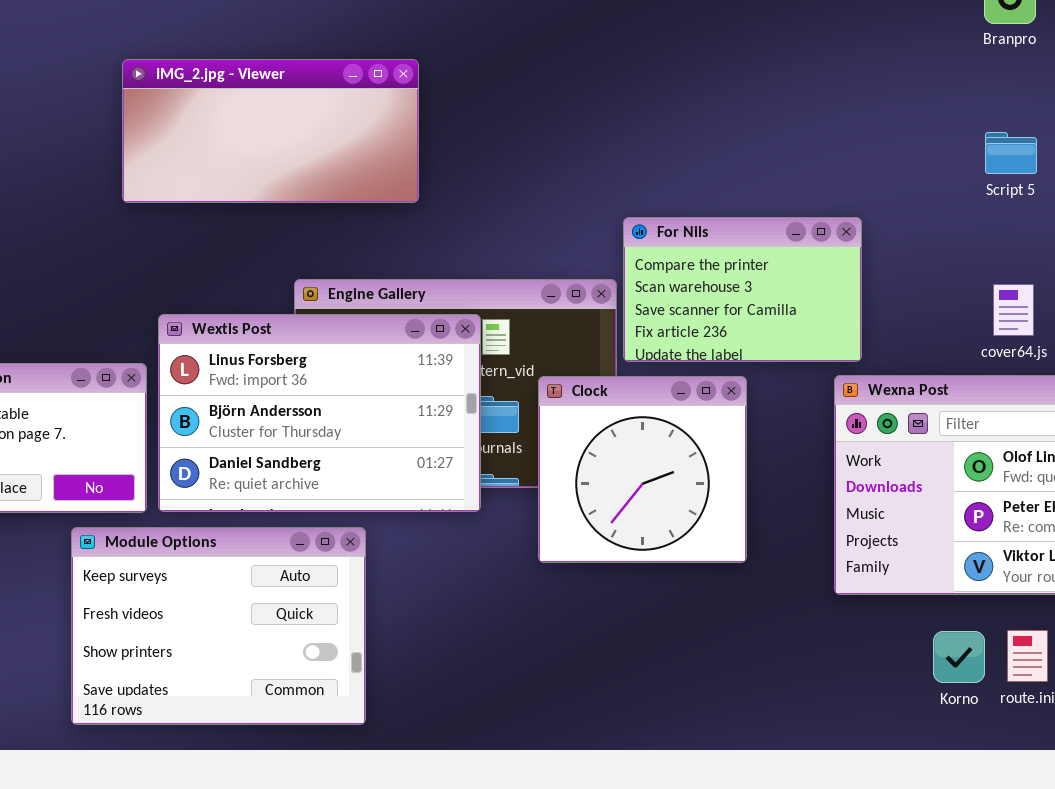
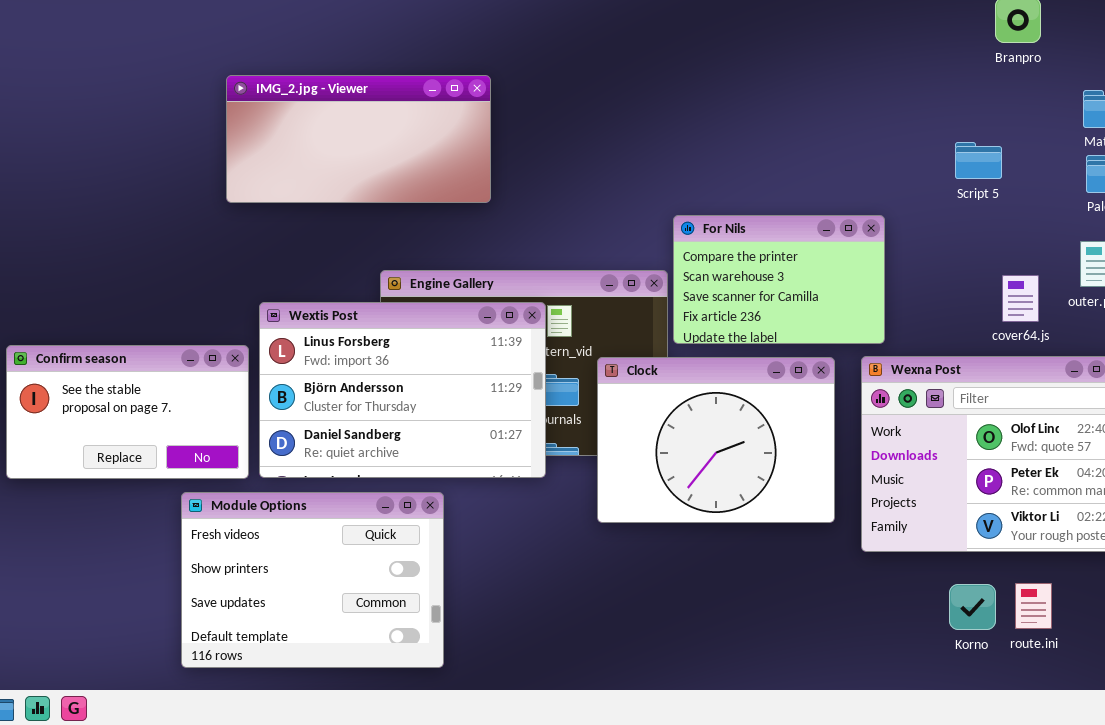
Script 5: [985,132,1037,174] -> [955,142,1002,179], moved
Clock: [538,376,747,563] -> [597,357,835,523], resized
Module Options: [71,527,366,725] -> [181,492,444,668], scrolled down 1 row

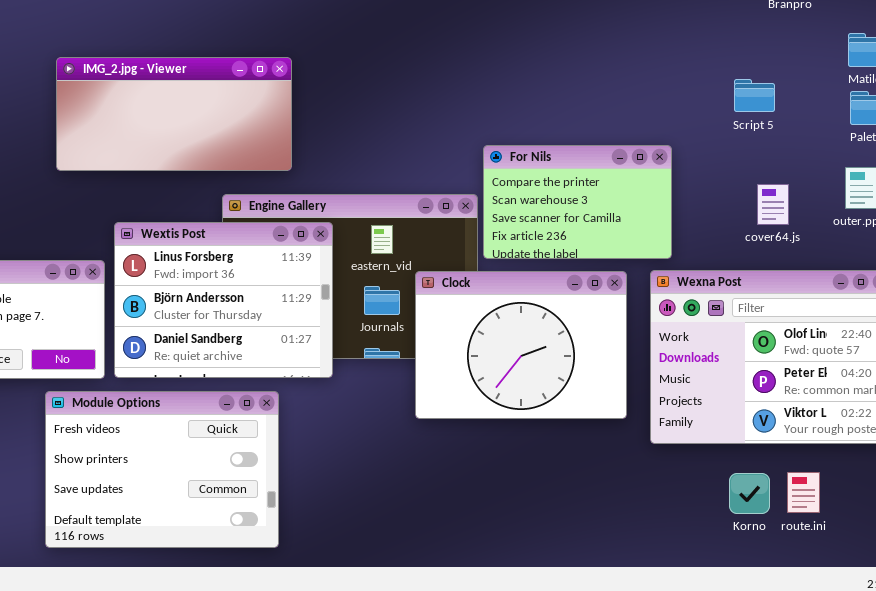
IMG_2.jpg - Viewer: [226,75,491,203] -> [56,57,292,171], moved
cover64.js: [1002,275,1039,322] -> [757,184,789,225], moved
Wextis Post: [259,302,546,478] -> [114,222,333,378], resized

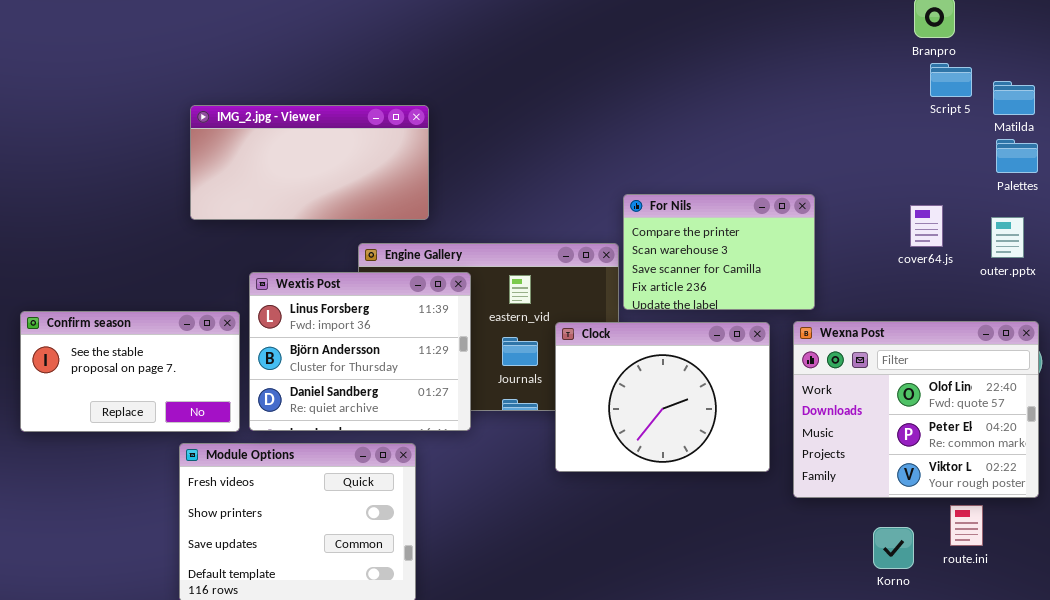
Script 5: [734,79,775,112] -> [930,63,972,97], moved
cover64.js: [757,184,789,225] -> [910,205,943,247], moved
route.ini: [787,472,820,513] -> [950,505,983,546], moved

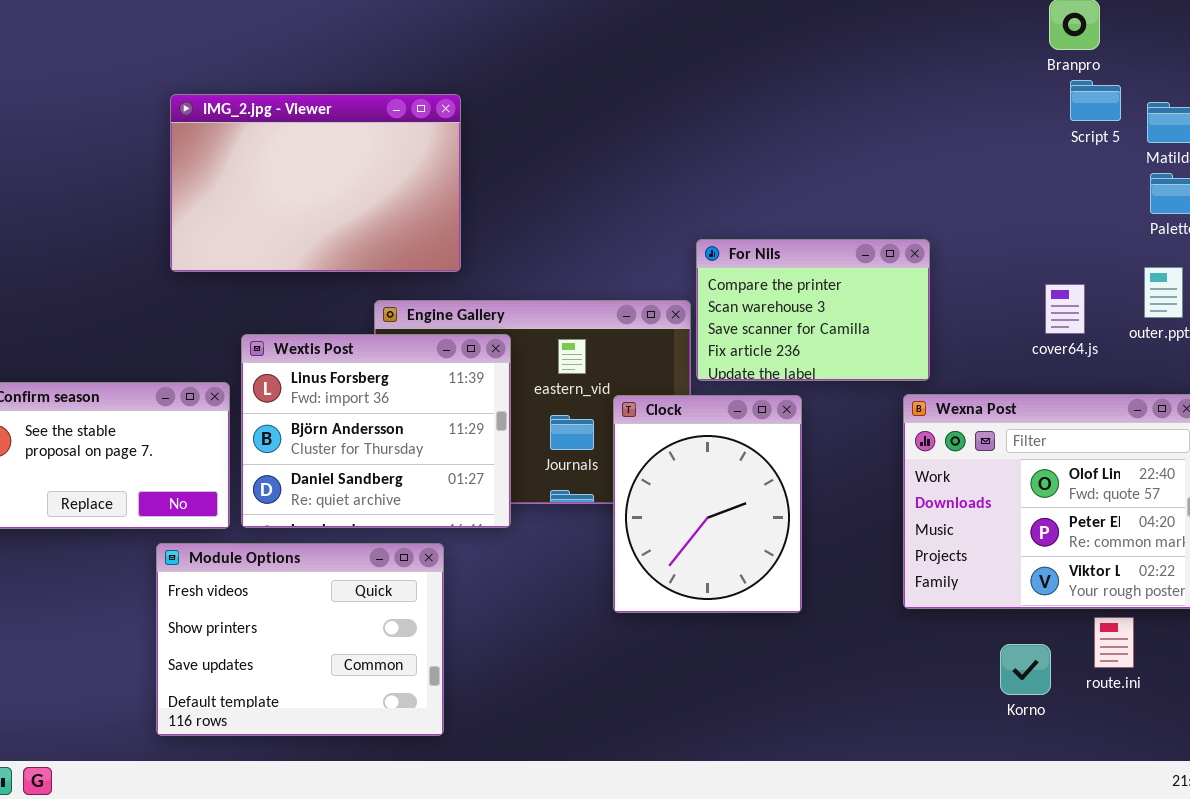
IMG_2.jpg - Viewer: [190,105,429,220] -> [170,94,461,272], resized
cover64.js: [910,205,943,247] -> [1045,284,1085,334], moved
Clock: [555,322,770,472] -> [613,395,802,613], resized

